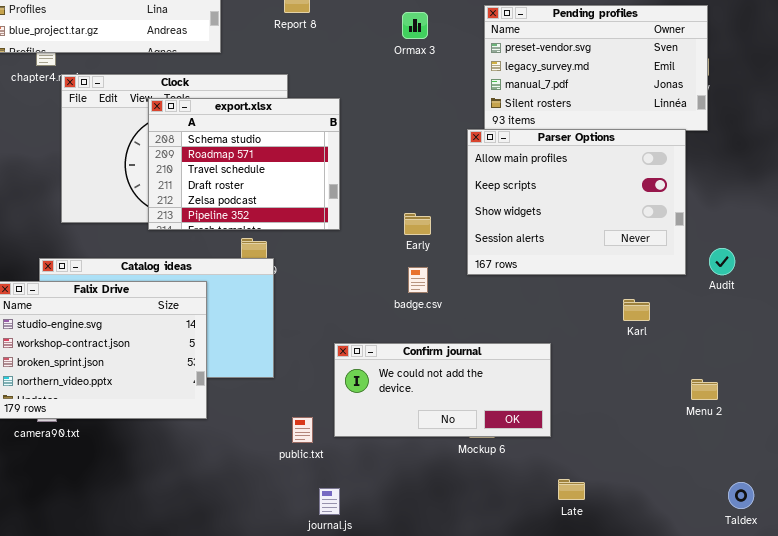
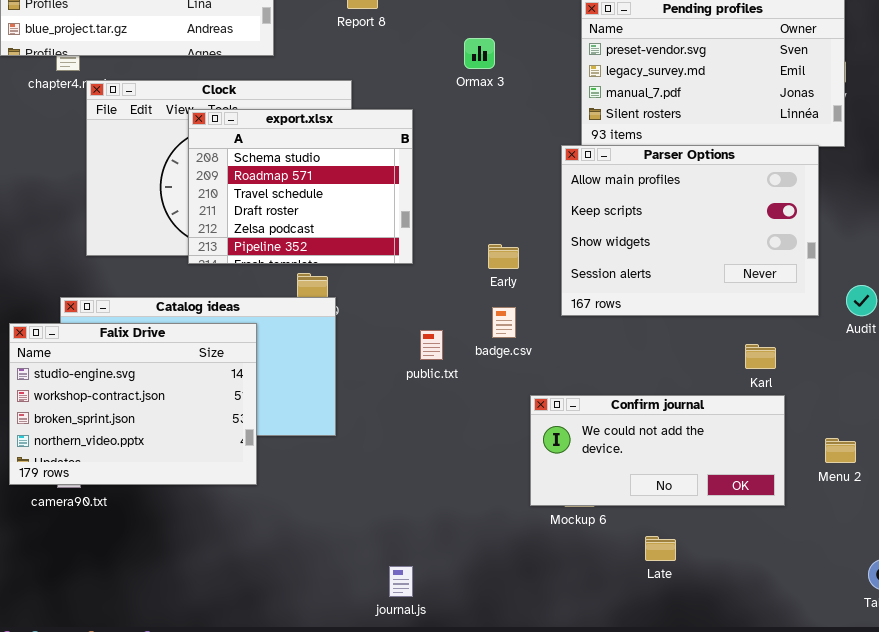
Ormax 3: [402,12,428,39] -> [464,38,495,69], moved
Confirm journal: [334,343,551,437] -> [530,395,785,506], moved
public.txt: [292,417,313,443] -> [420,330,443,360], moved
Late: [558,479,585,500] -> [645,536,676,561], moved

